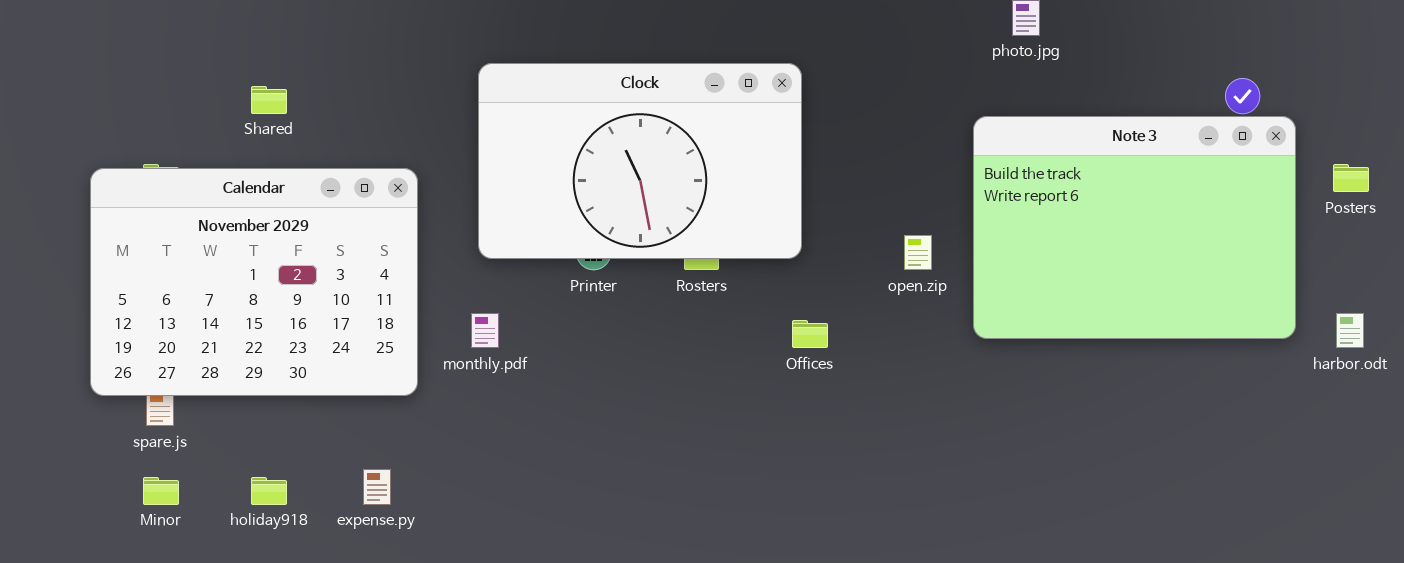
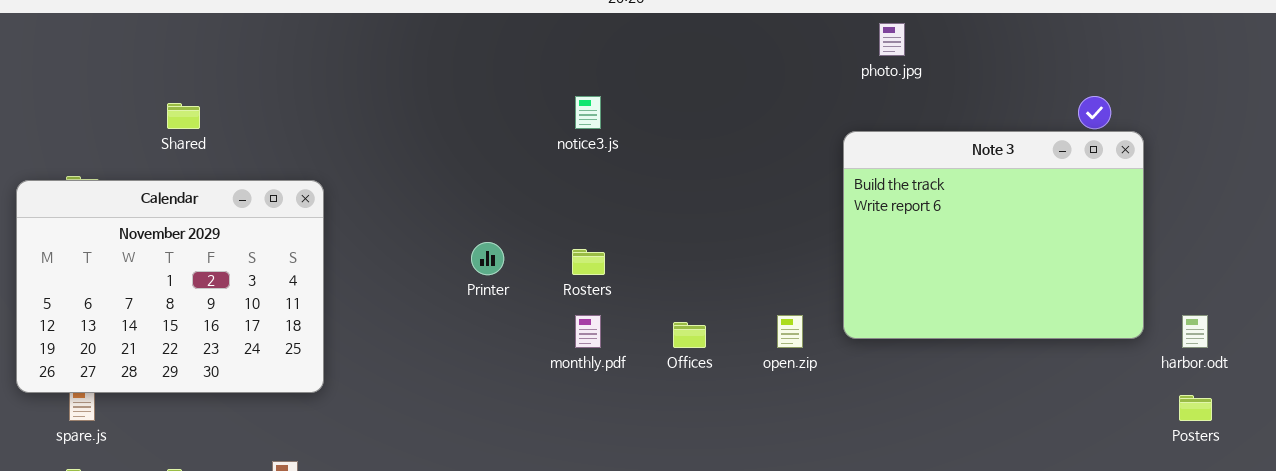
Clock: [478,63,802,259] -> none, closed
Posters: [1333,164,1369,192] -> [1179,395,1212,421], moved
open.zip: [904,235,932,270] -> [777,315,803,348], moved
monthly.pdf: [471,313,499,348] -> [575,315,601,348], moved

